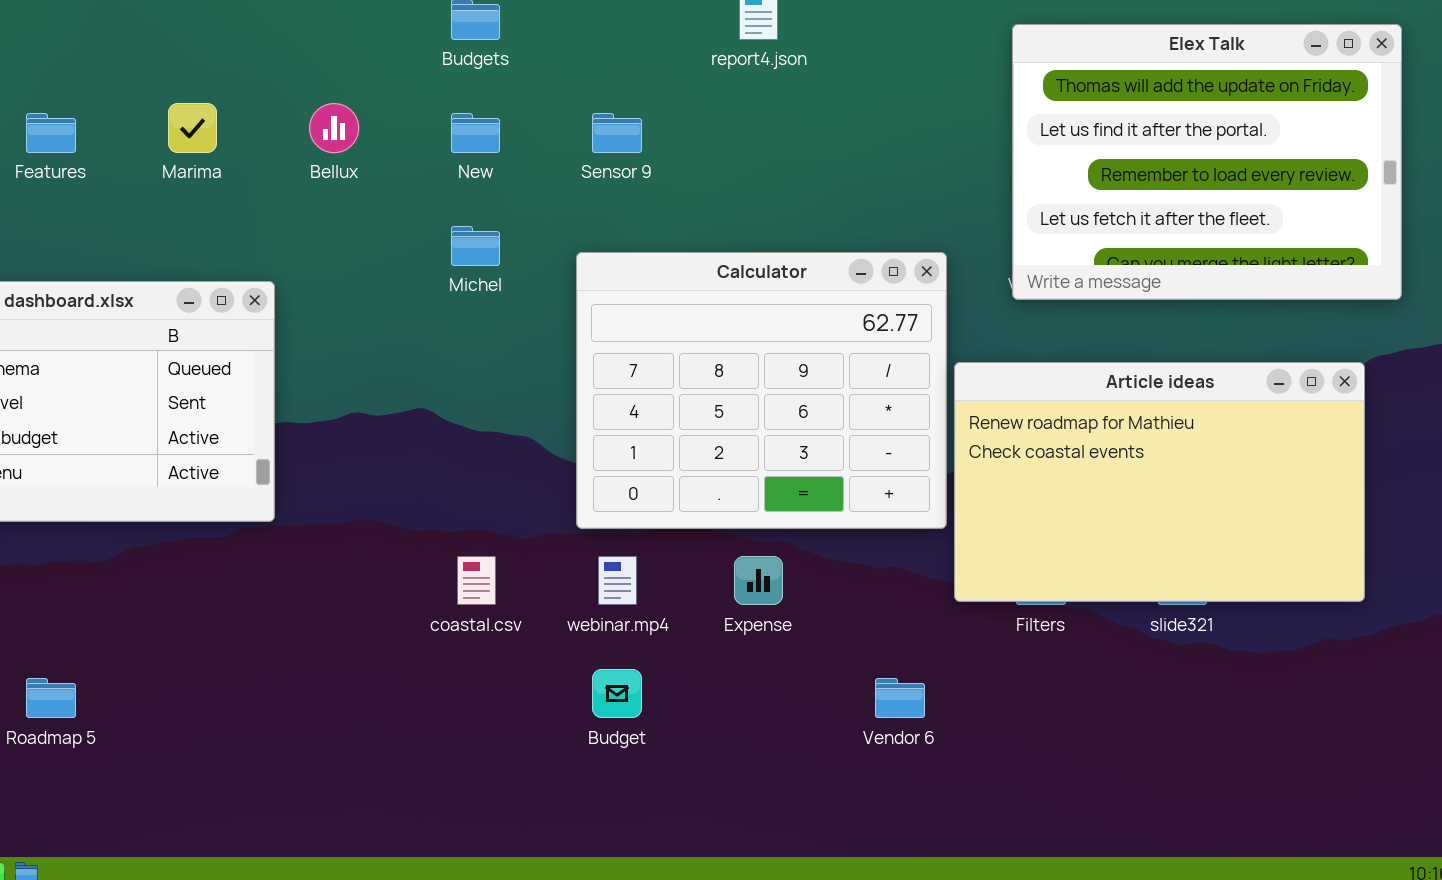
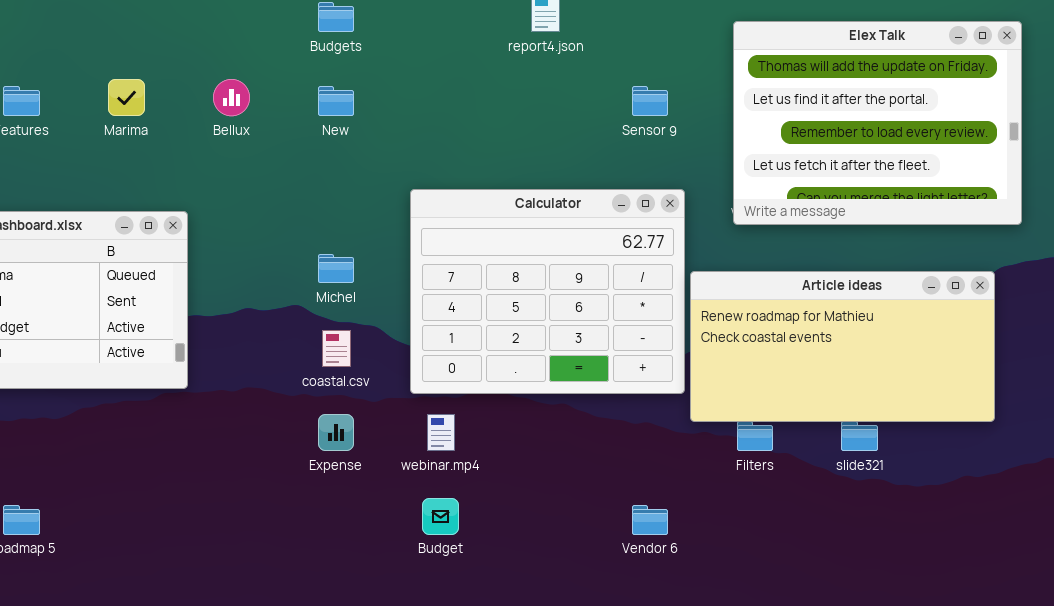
Sensor 9: [592,113,642,153] -> [632,86,668,116], moved
Michel: [451,226,500,266] -> [318,254,354,283], moved
Article ideas: [954,362,1365,602] -> [690,271,995,422], resized
coastal.csv: [457,556,496,605] -> [322,330,351,367], moved
Expense: [734,556,783,605] -> [318,414,354,451], moved

